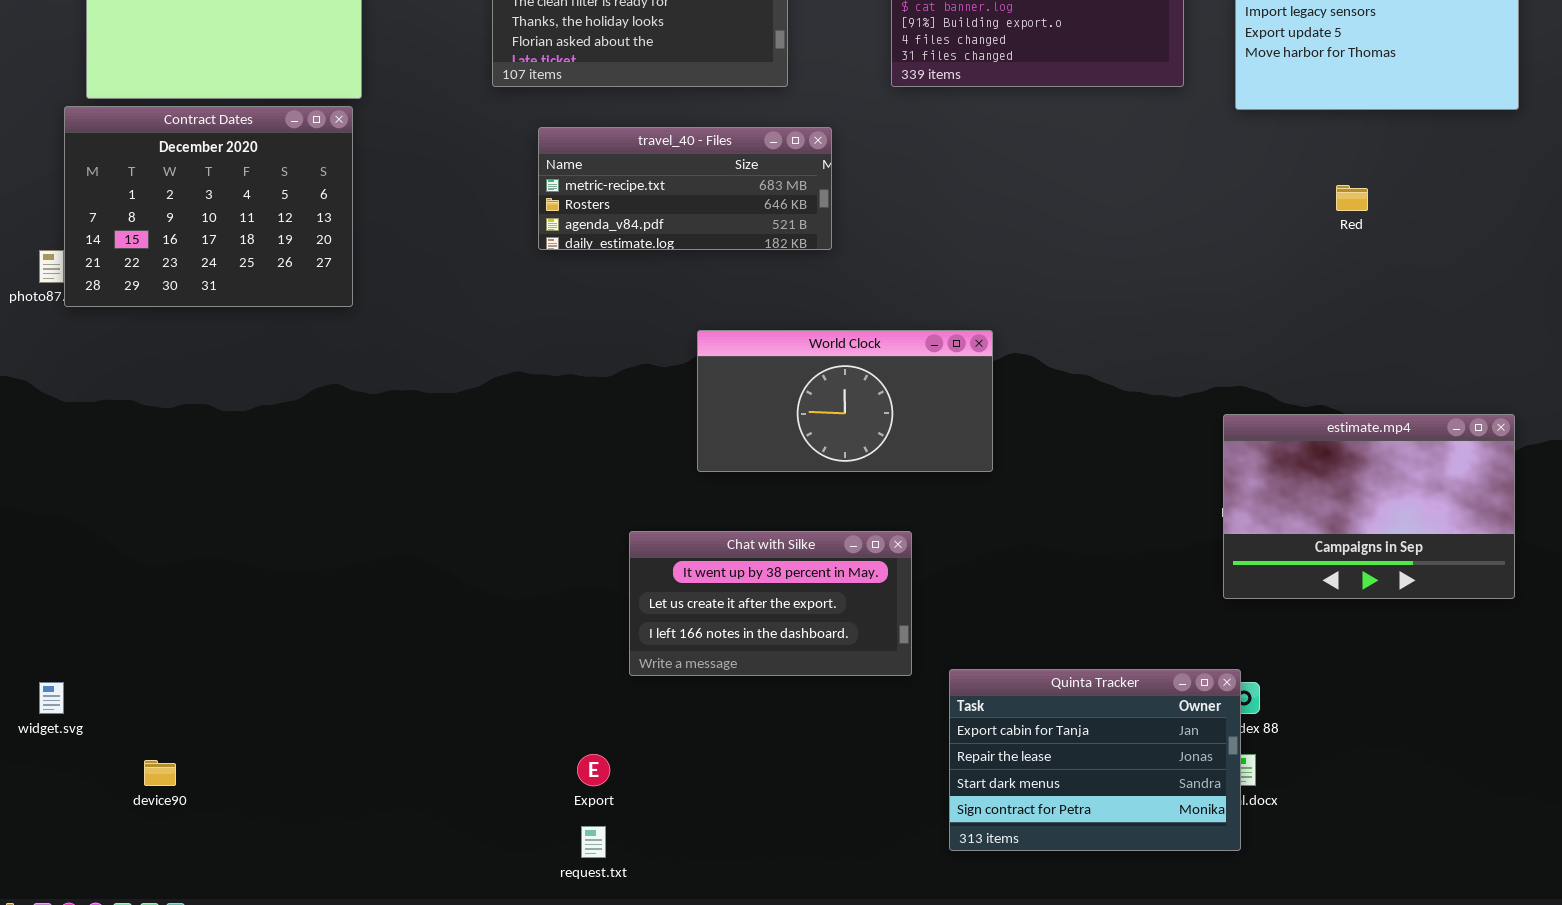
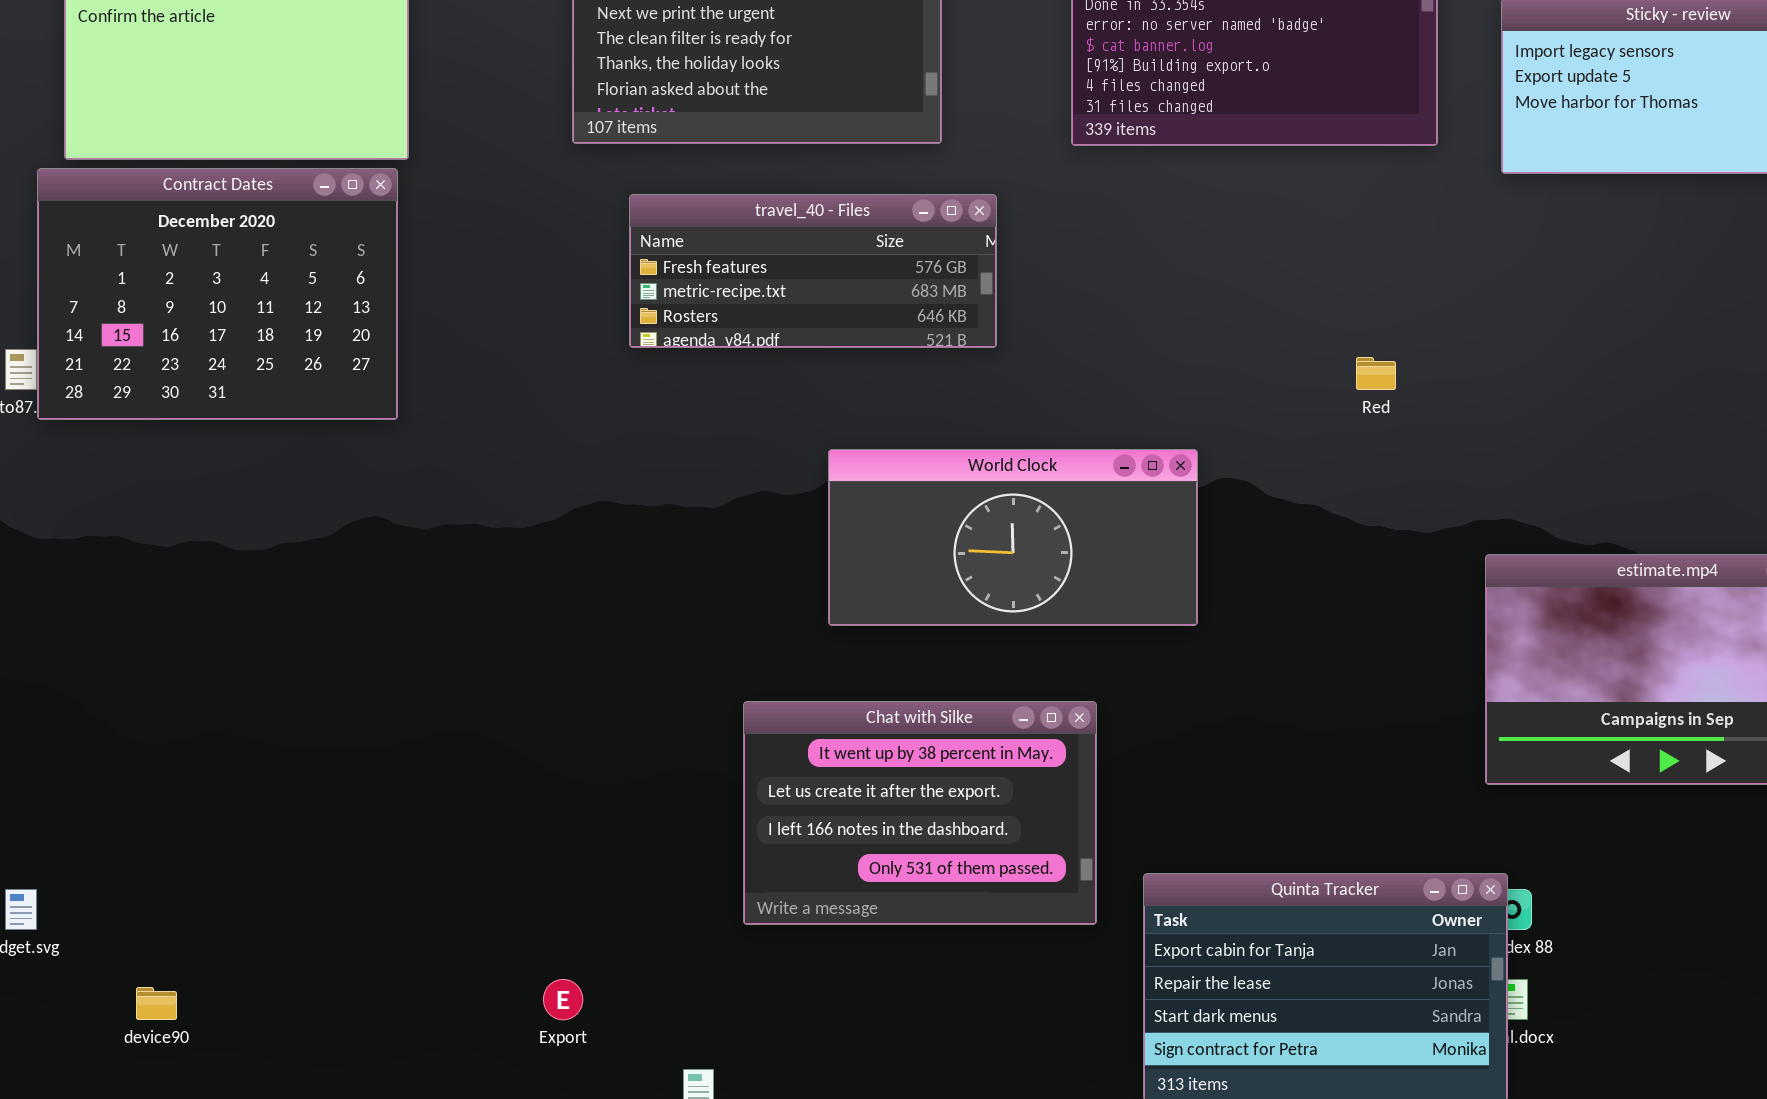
travel_40 - Files: [538,127,832,250] -> [629,194,997,348], scrolled up 1 row
Red: [1336,185,1368,211] -> [1356,357,1396,390], moved
Chat with Silke: [629,531,912,676] -> [743,701,1097,925], resized
Export: [577,754,610,786] -> [543,979,583,1020], moved

